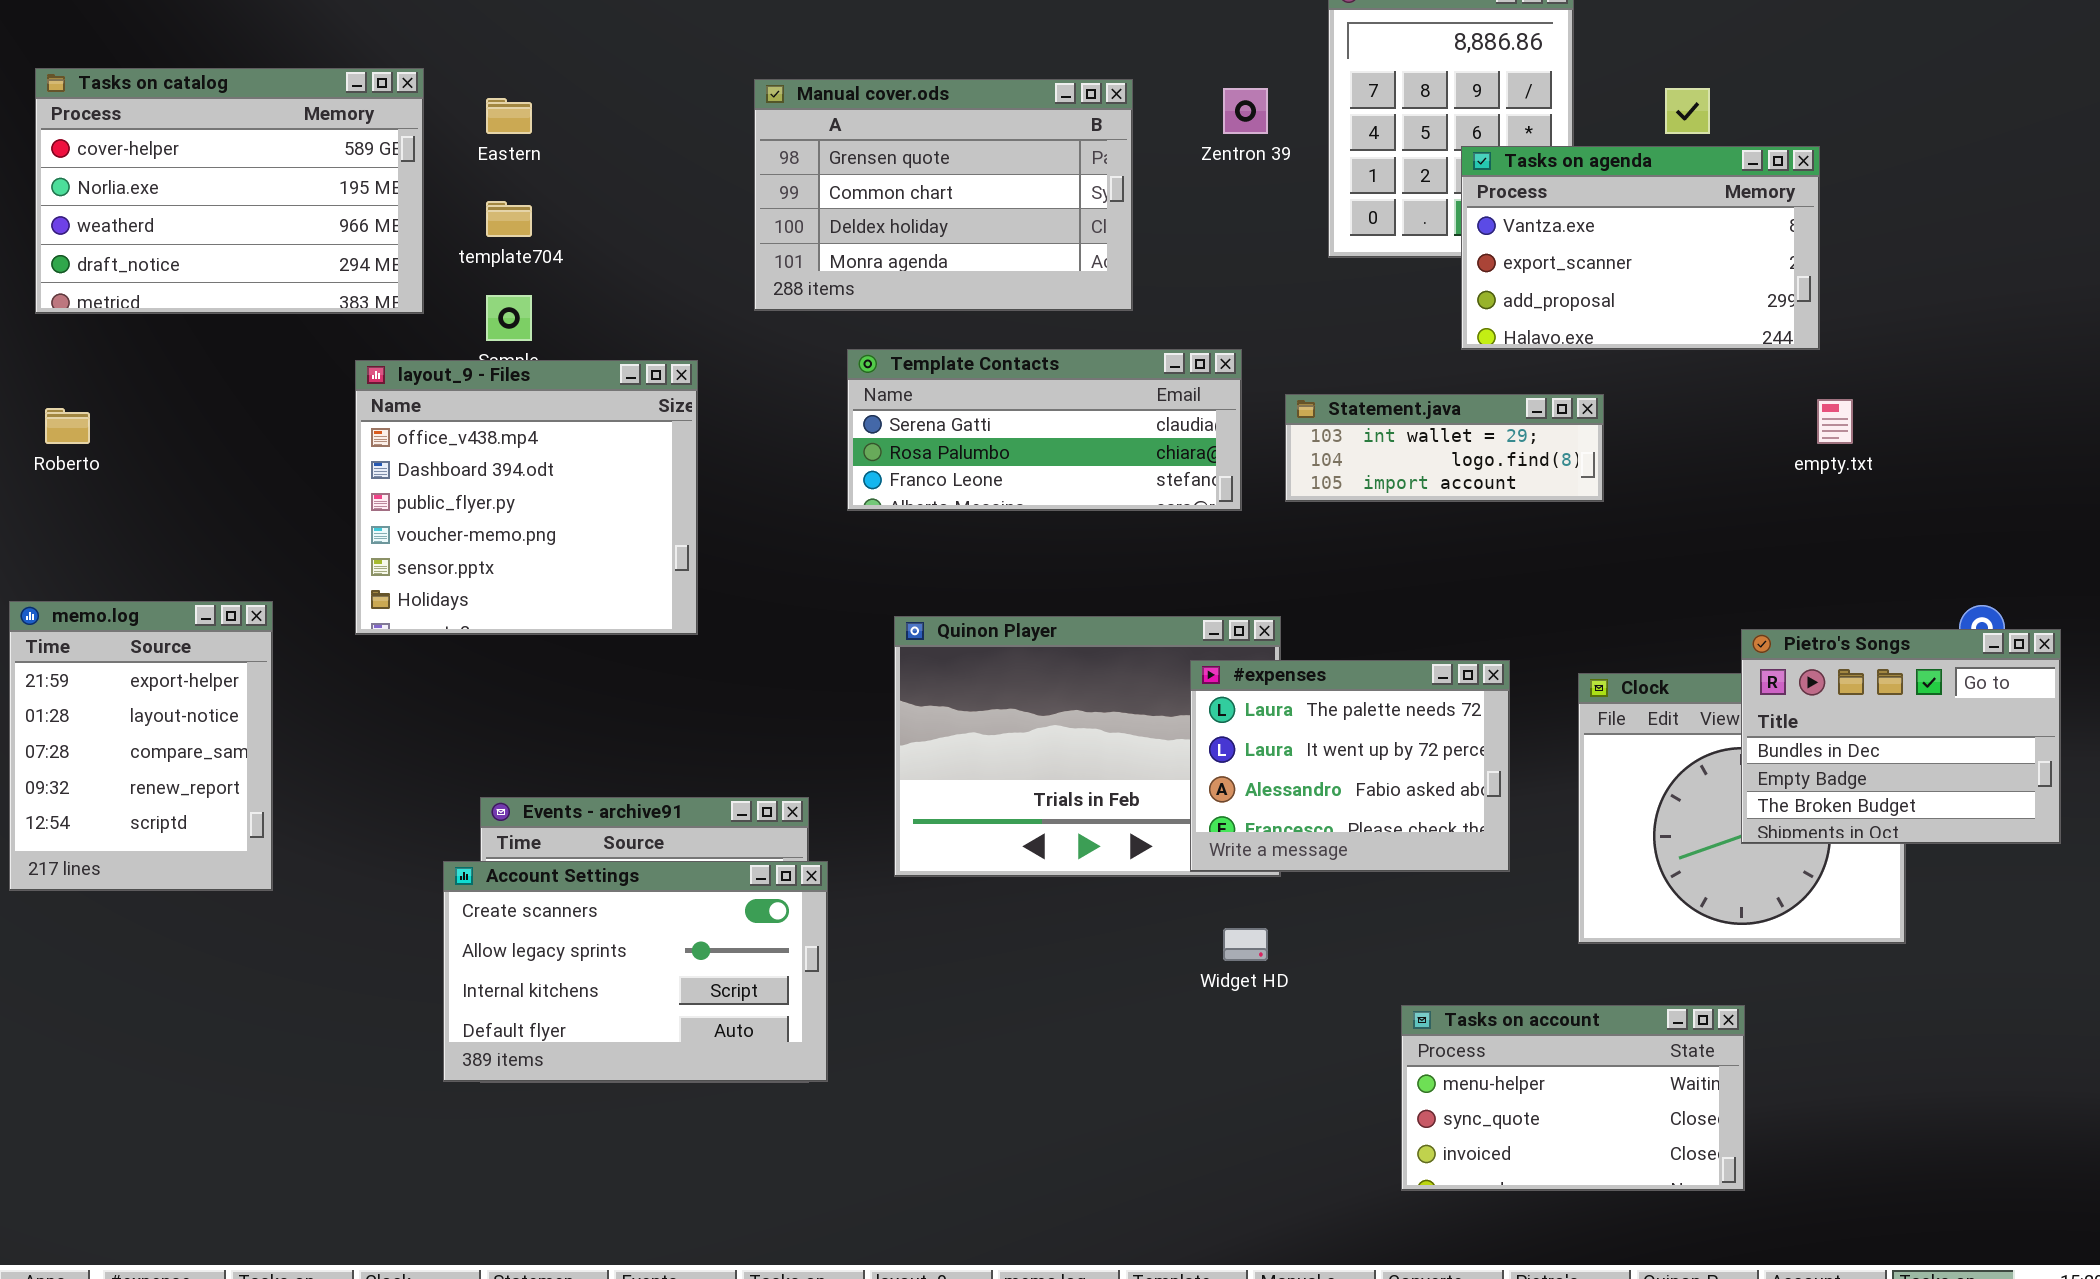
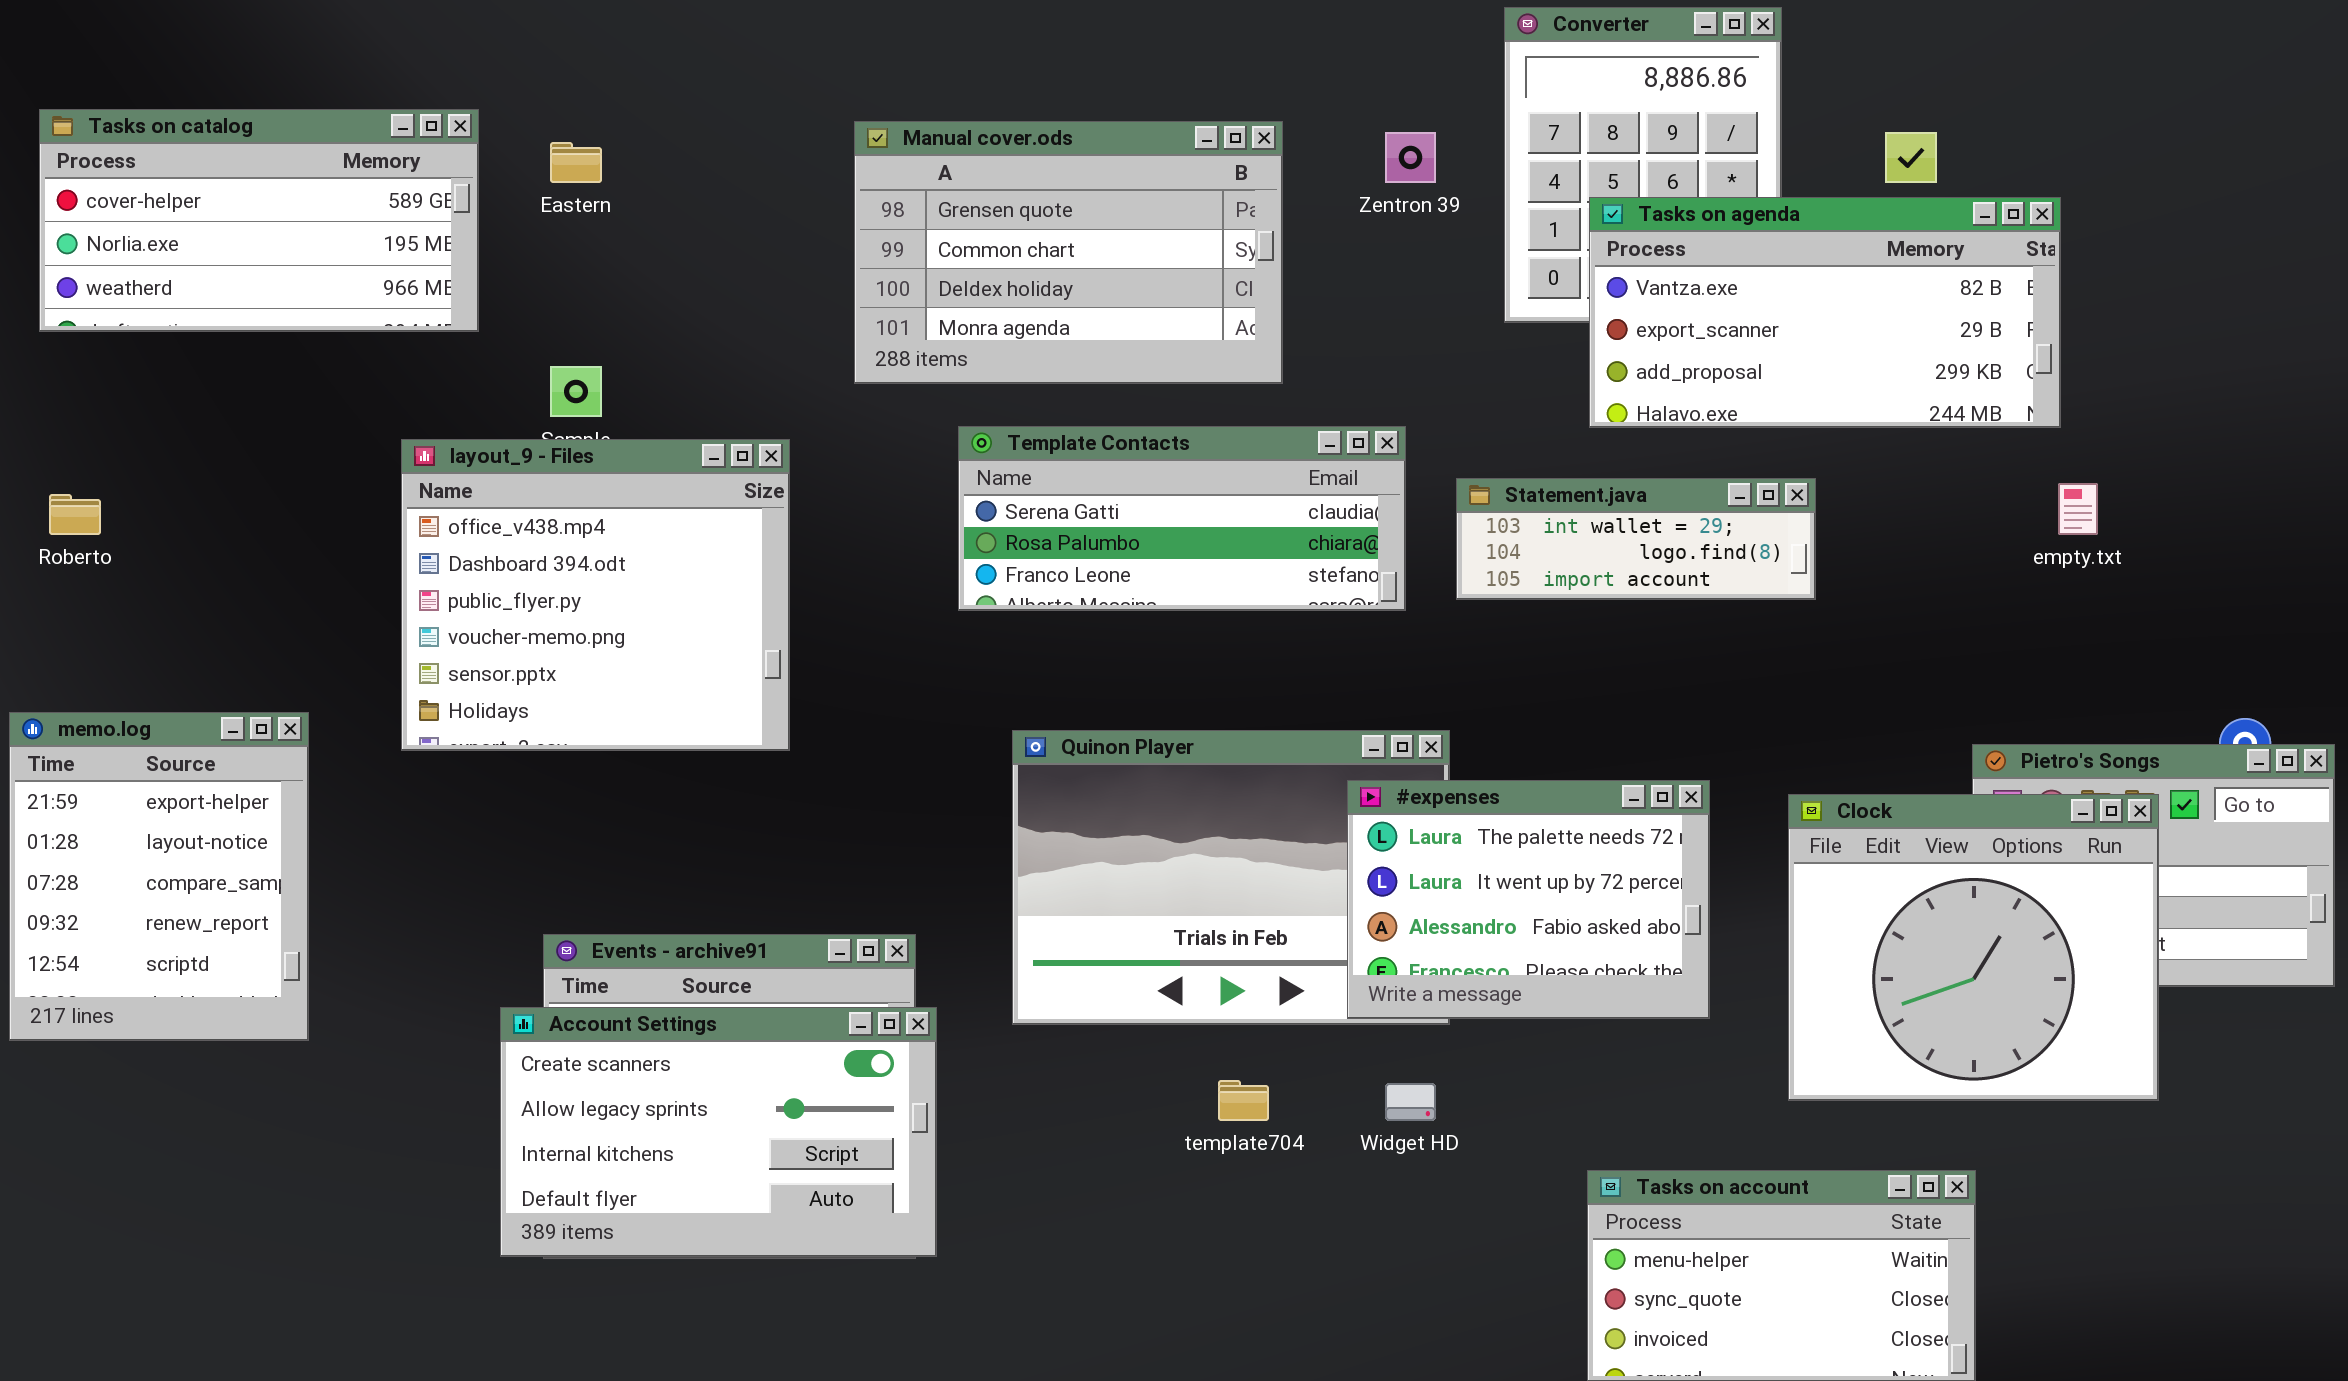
Tasks on catalog: [35,68,424,314] -> [39,109,479,332], resized
Tasks on agenda: [1461,146,1820,350] -> [1589,197,2061,428], resized
template704: [486,201,532,237] -> [1218,1080,1269,1121], moved
Clock: [1578,673,1906,944] -> [1788,794,2159,1101], raised

